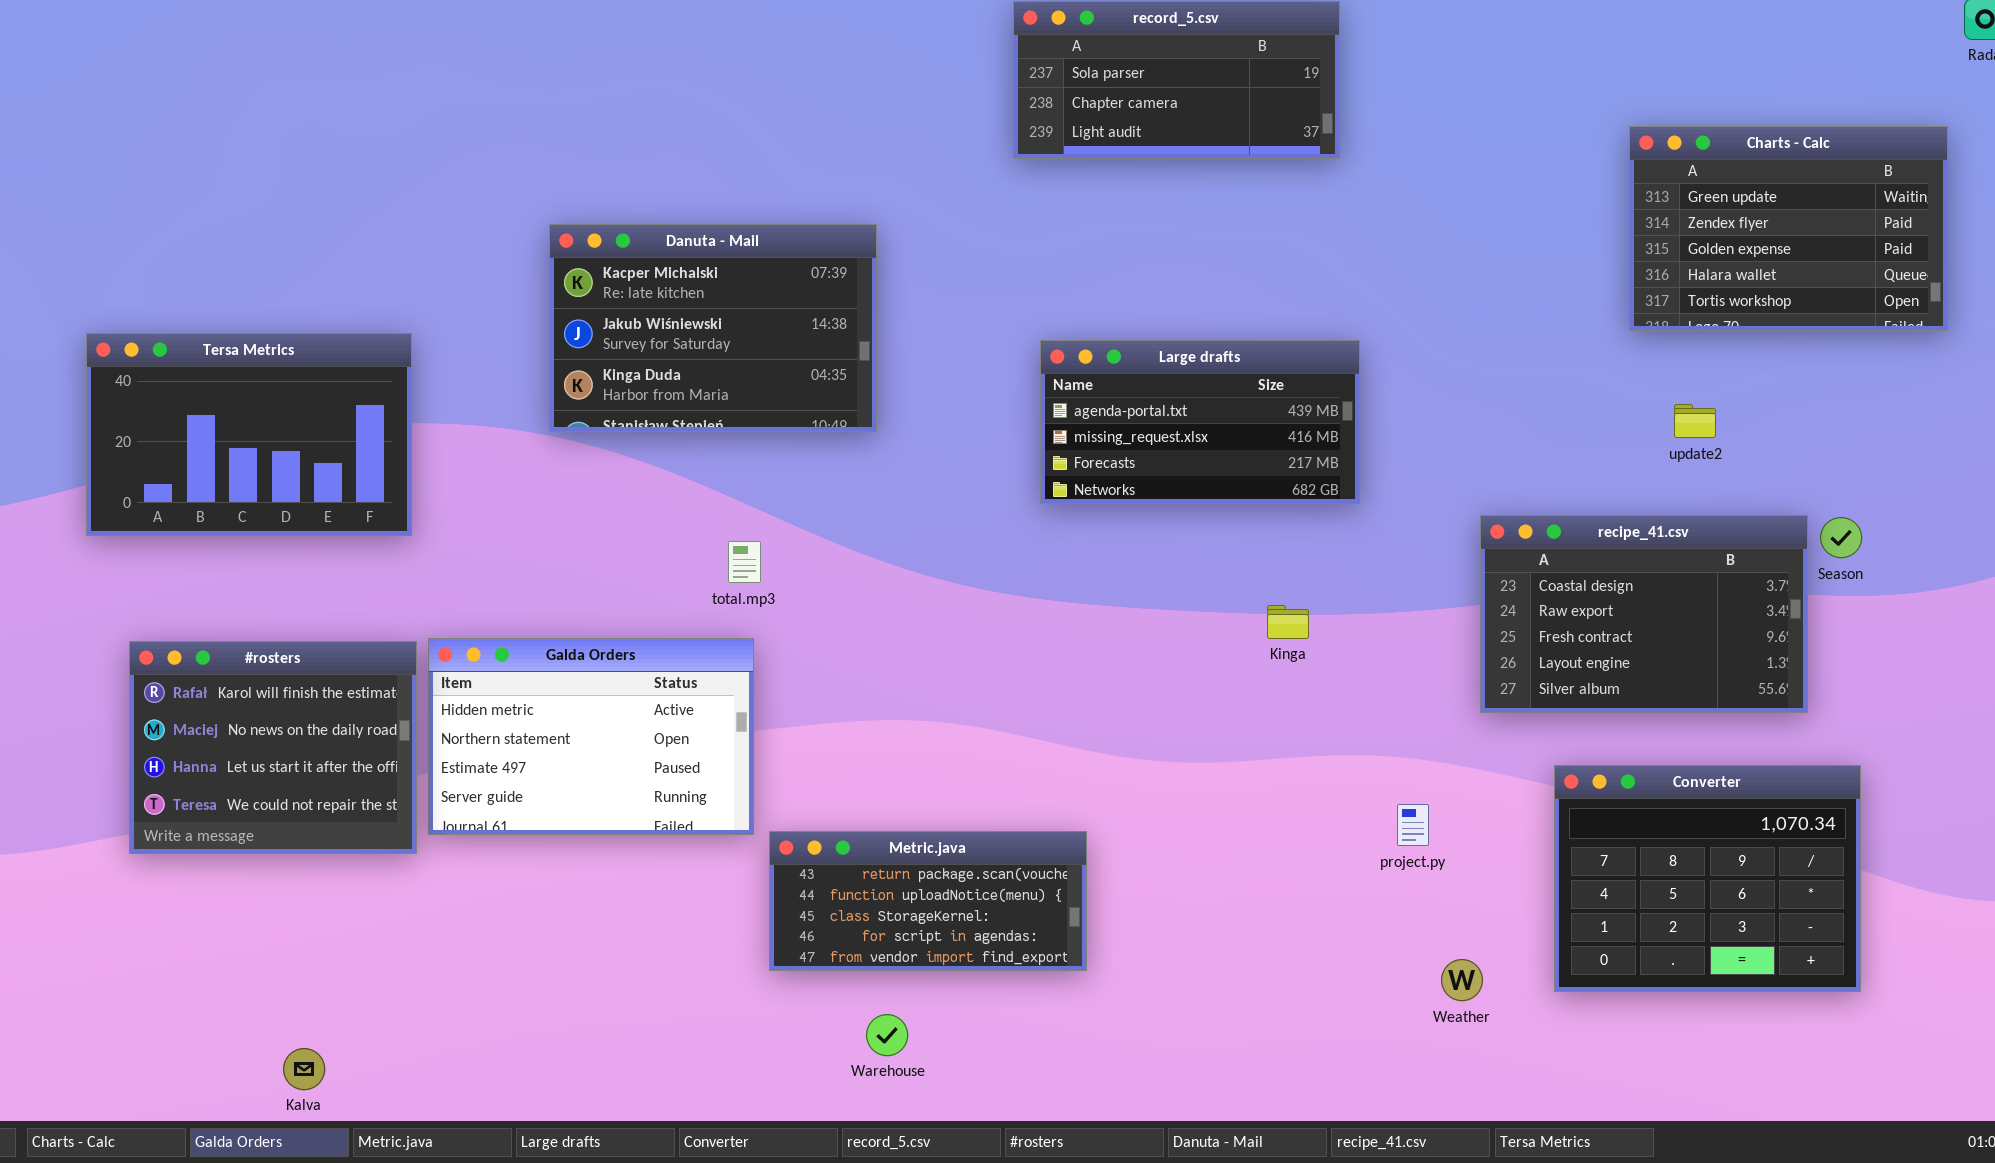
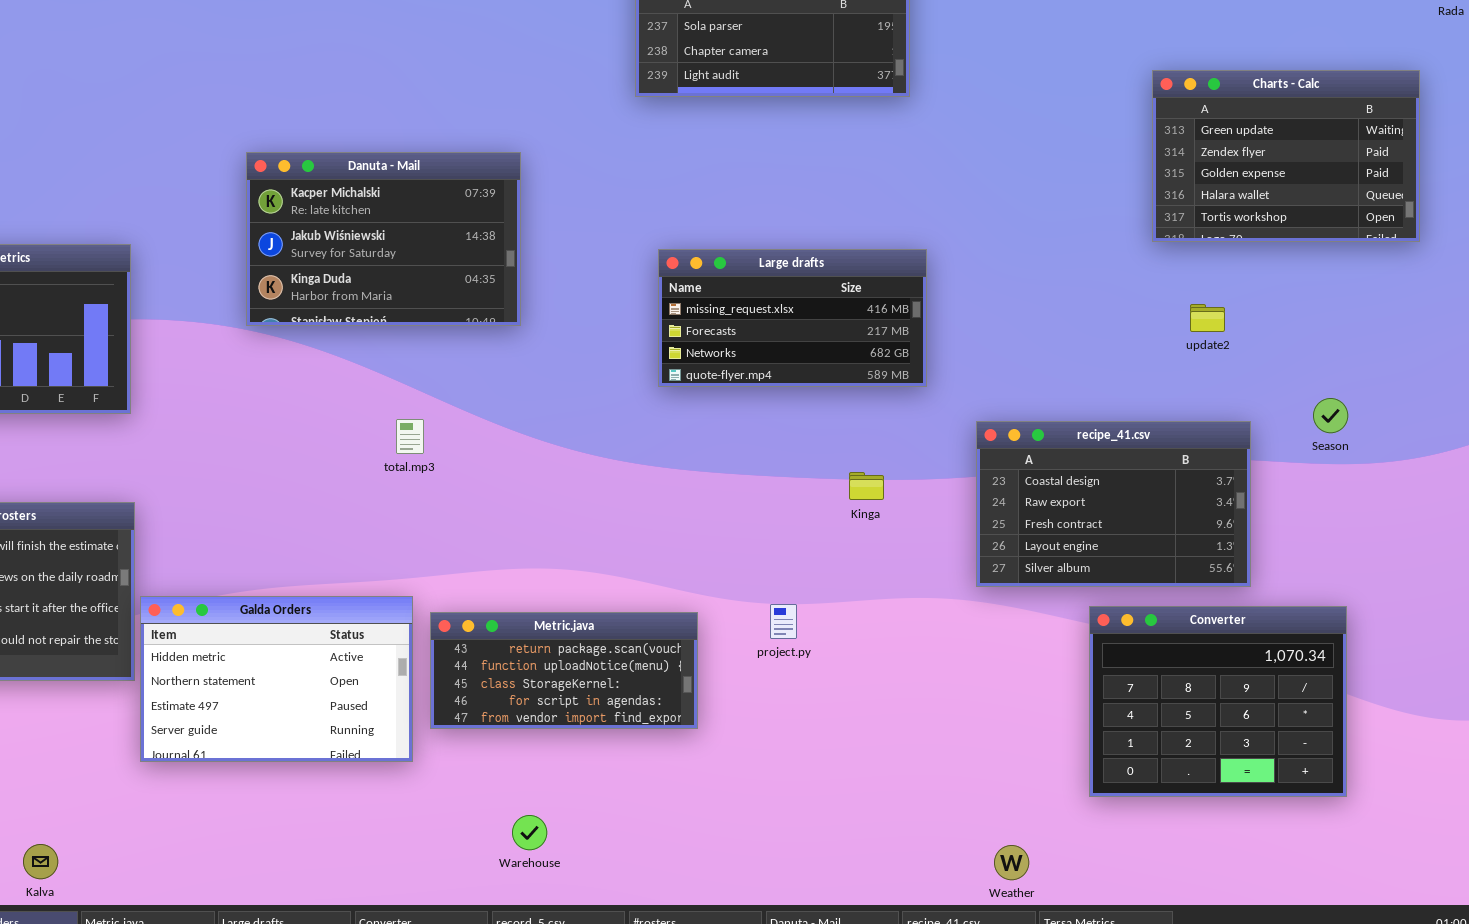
Large drafts: [1040,340,1360,504] -> [658,249,927,387], scrolled down 1 row
recipe_41.csv: [1480,515,1808,713] -> [976,421,1251,587], moved
Galda Orders: [428,638,754,835] -> [140,596,413,762], moved
project.py: [1397,804,1429,846] -> [770,604,797,639], moved
Metric.java: [769,831,1087,971] -> [430,612,698,729], moved
Weather: [1441,959,1483,1001] -> [994,845,1029,880], moved

